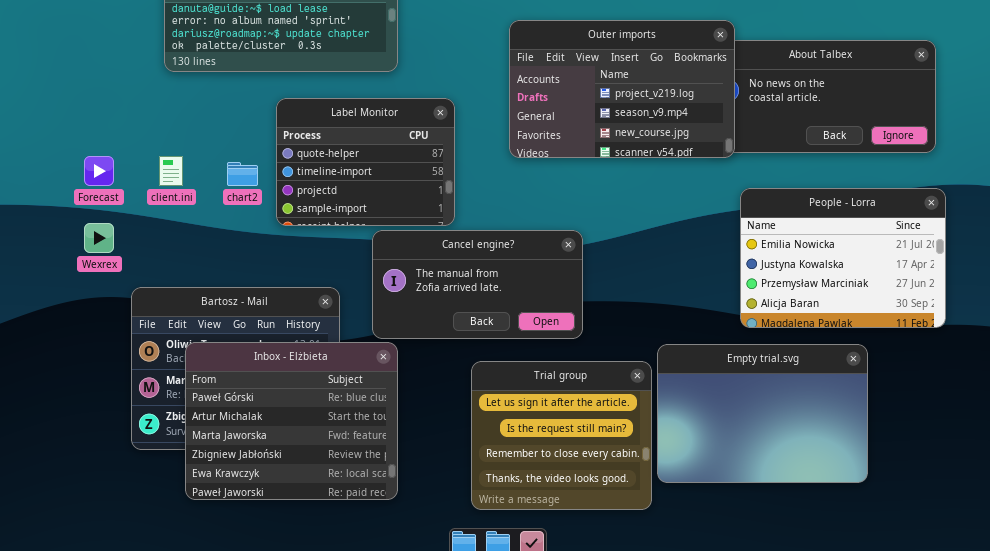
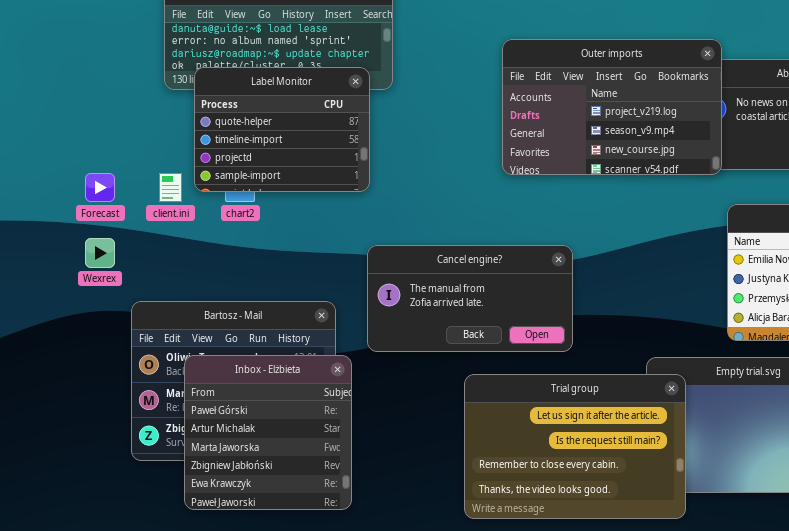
Label Monitor: [276,98,455,226] -> [194,67,370,192], moved
Inbox - Elżbieta: [185,342,398,500] -> [184,355,352,510], resized
Trial group: [471,361,652,510] -> [464,374,686,519], resized

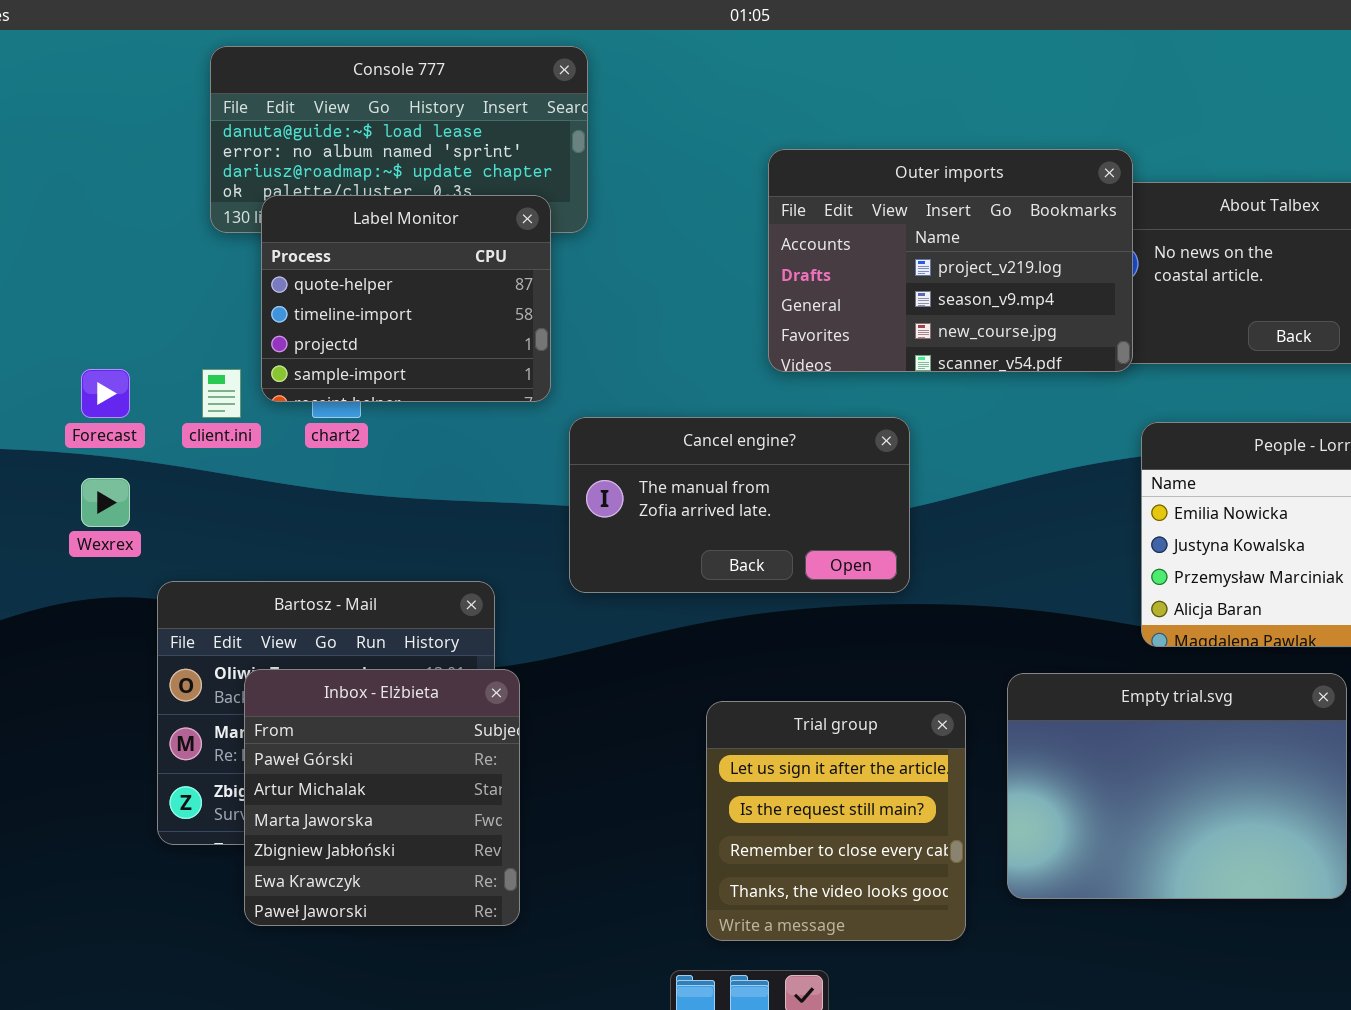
Cancel engine?: [367,245,573,352] -> [569,417,910,593], moved
Trial group: [464,374,686,519] -> [706,701,966,941], resized

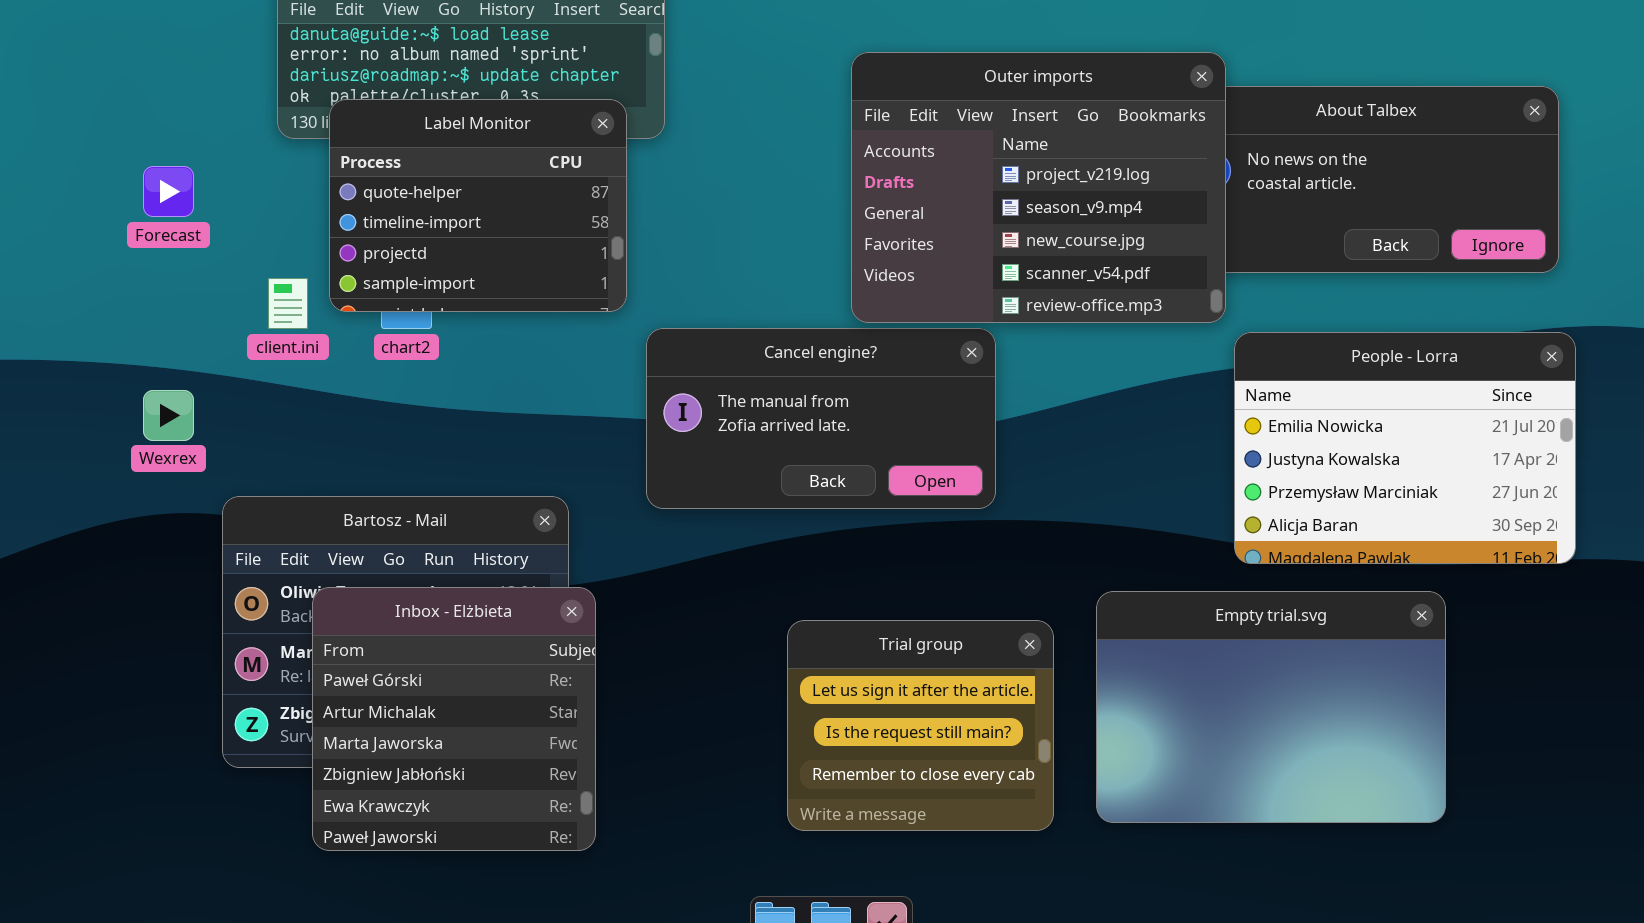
Outer imports: [768,149,1133,372] -> [851,52,1226,323], resized
Forecast: [81,369,130,418] -> [143,166,194,217], moved
Trial group: [706,701,966,941] -> [787,620,1054,831], resized

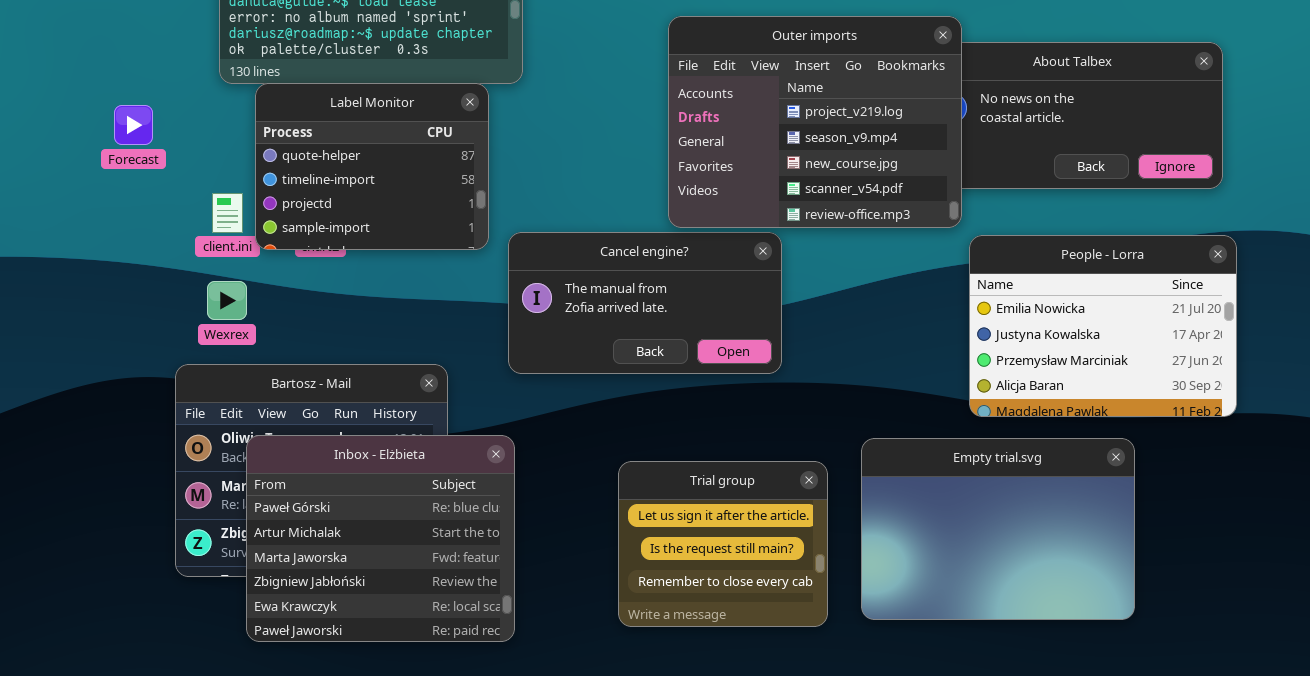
Label Monitor: [329,99,627,312] -> [255,83,489,250], moved
Wexrex: [143,390,194,441] -> [207,281,247,320], moved
Inbox - Elżbieta: [312,587,596,851] -> [246,435,515,642], resized

